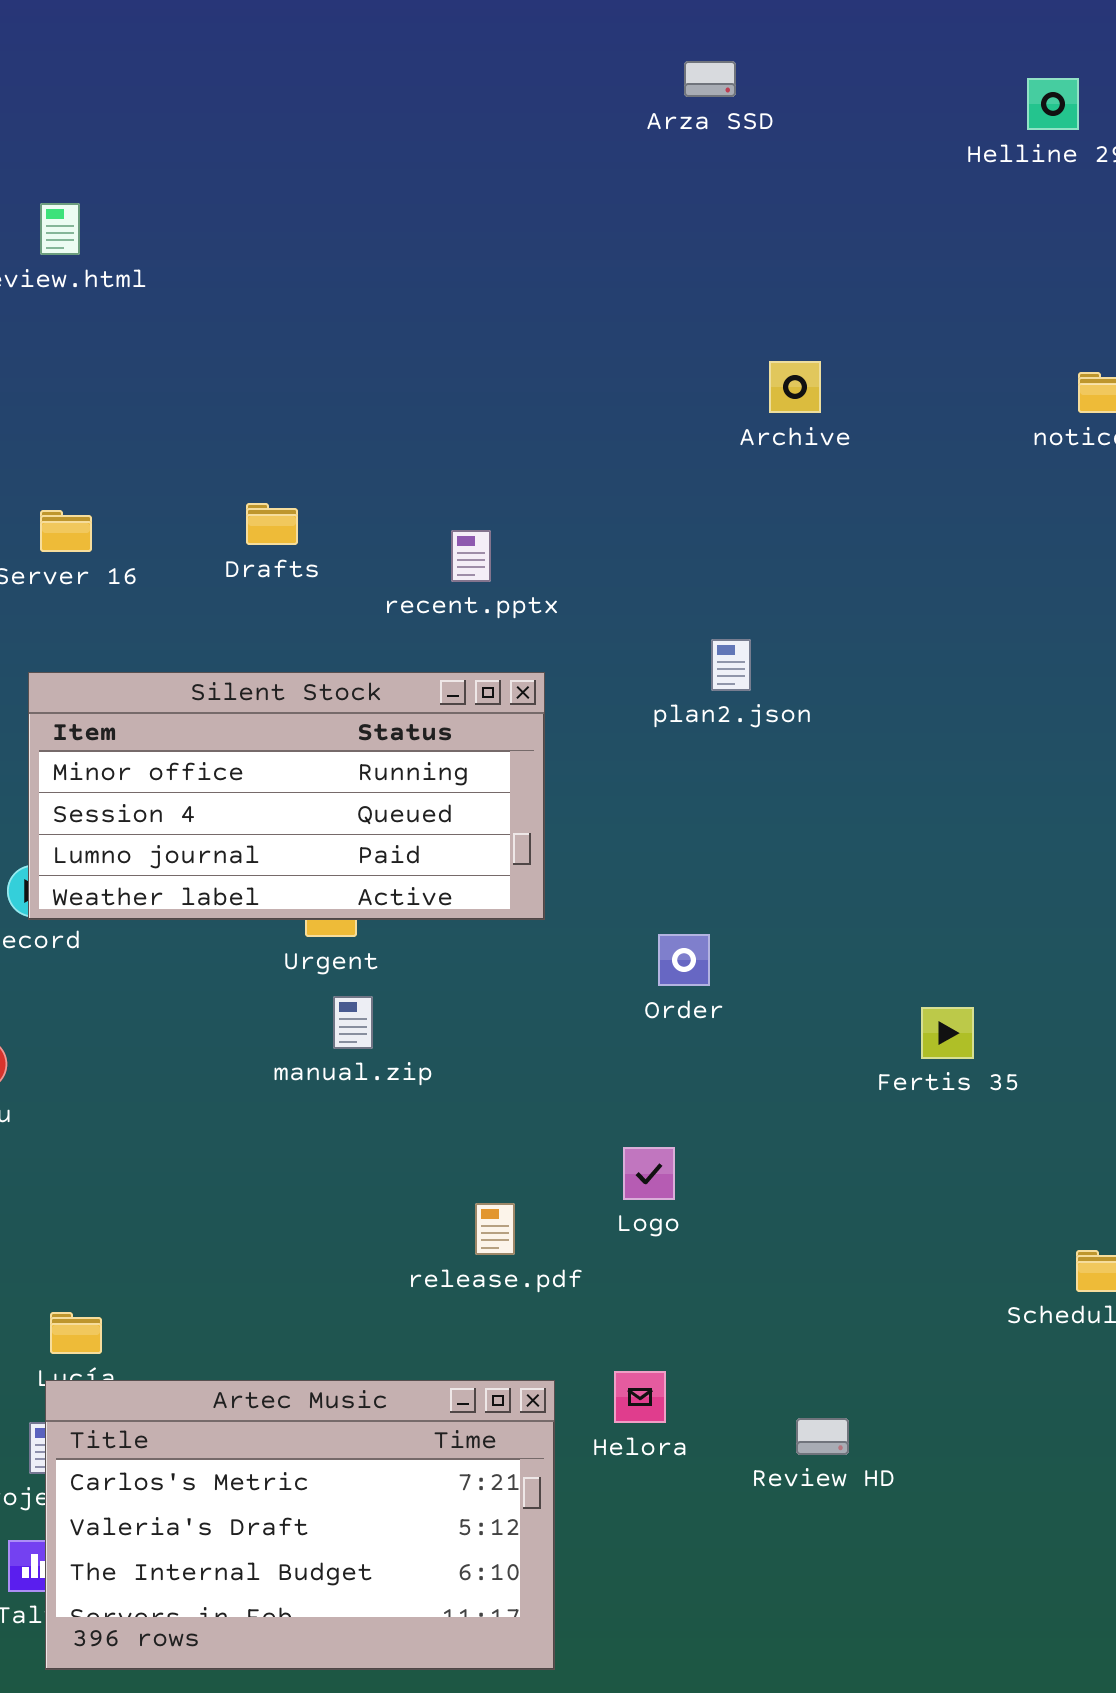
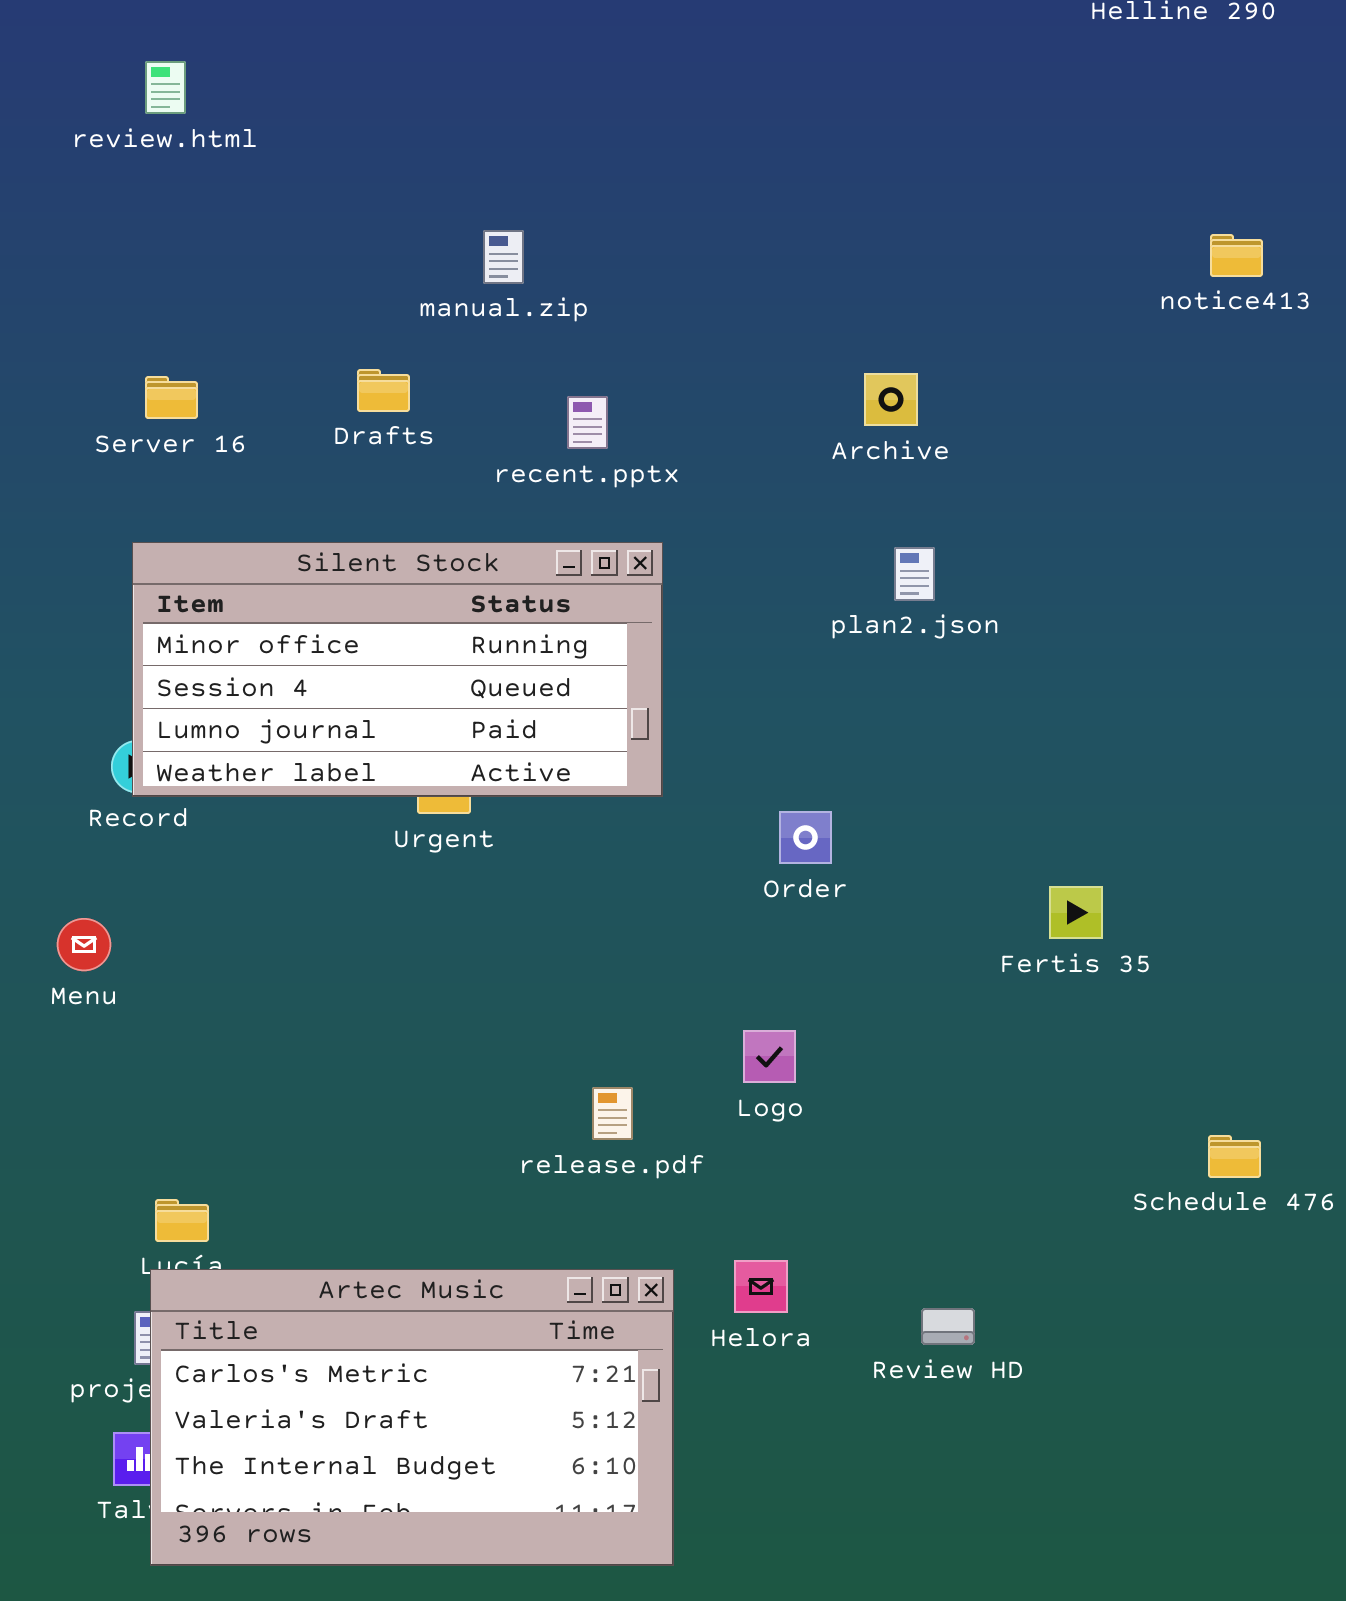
Archive: [769,361,821,413] -> [864,373,918,426], moved
plan2.json: [711,639,751,691] -> [894,547,935,601], moved
manual.zip: [333,996,373,1049] -> [483,230,524,284], moved

